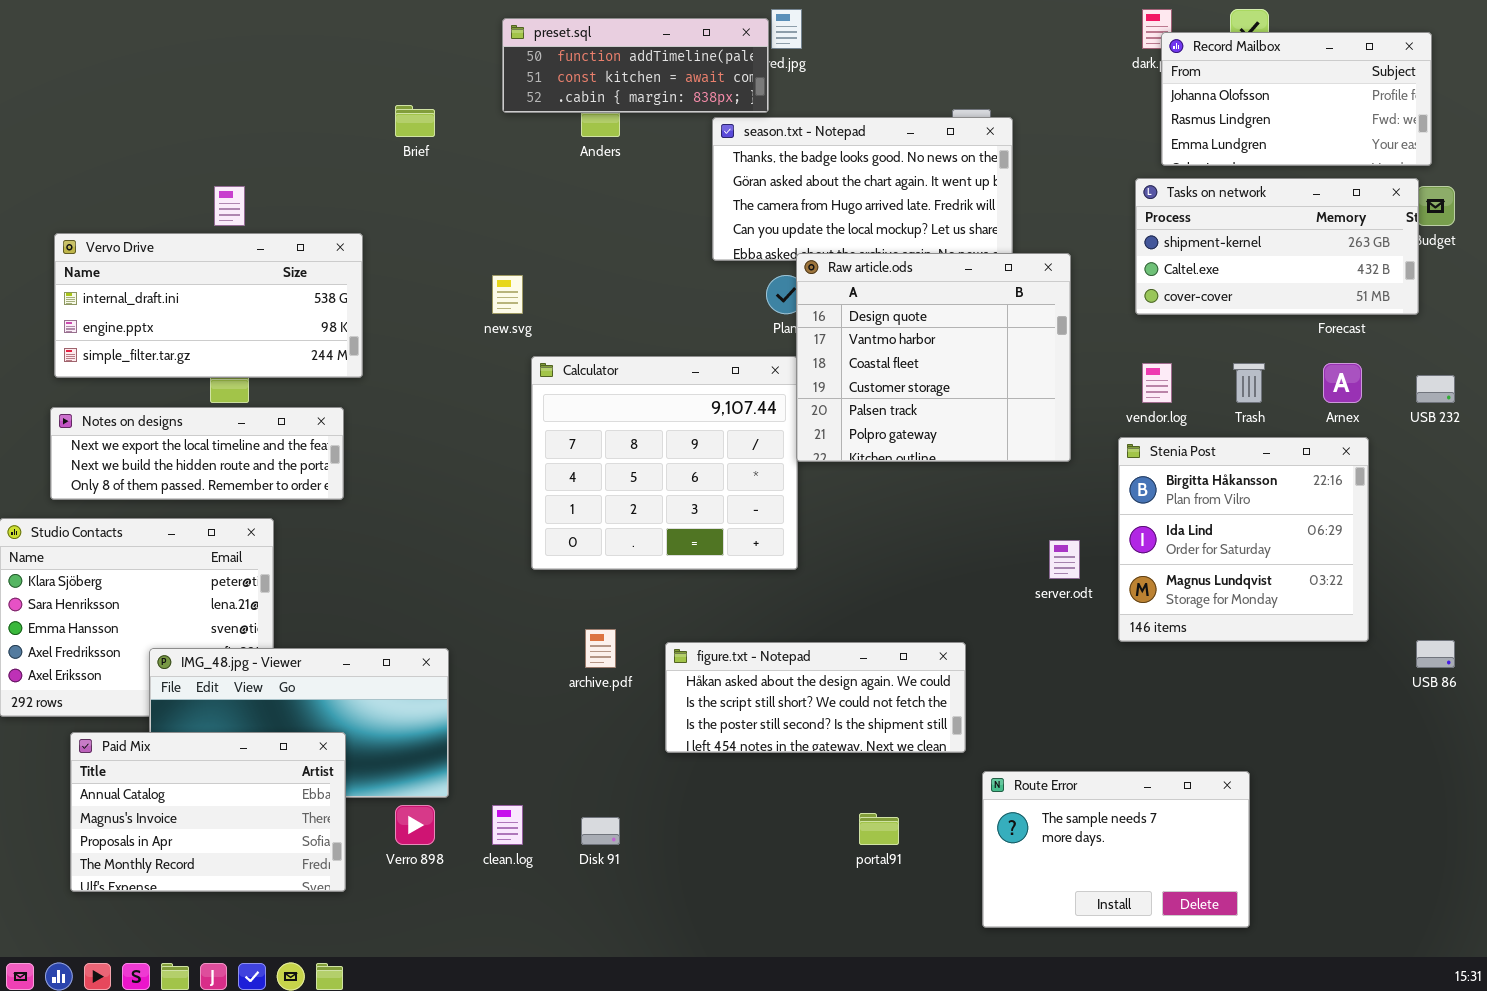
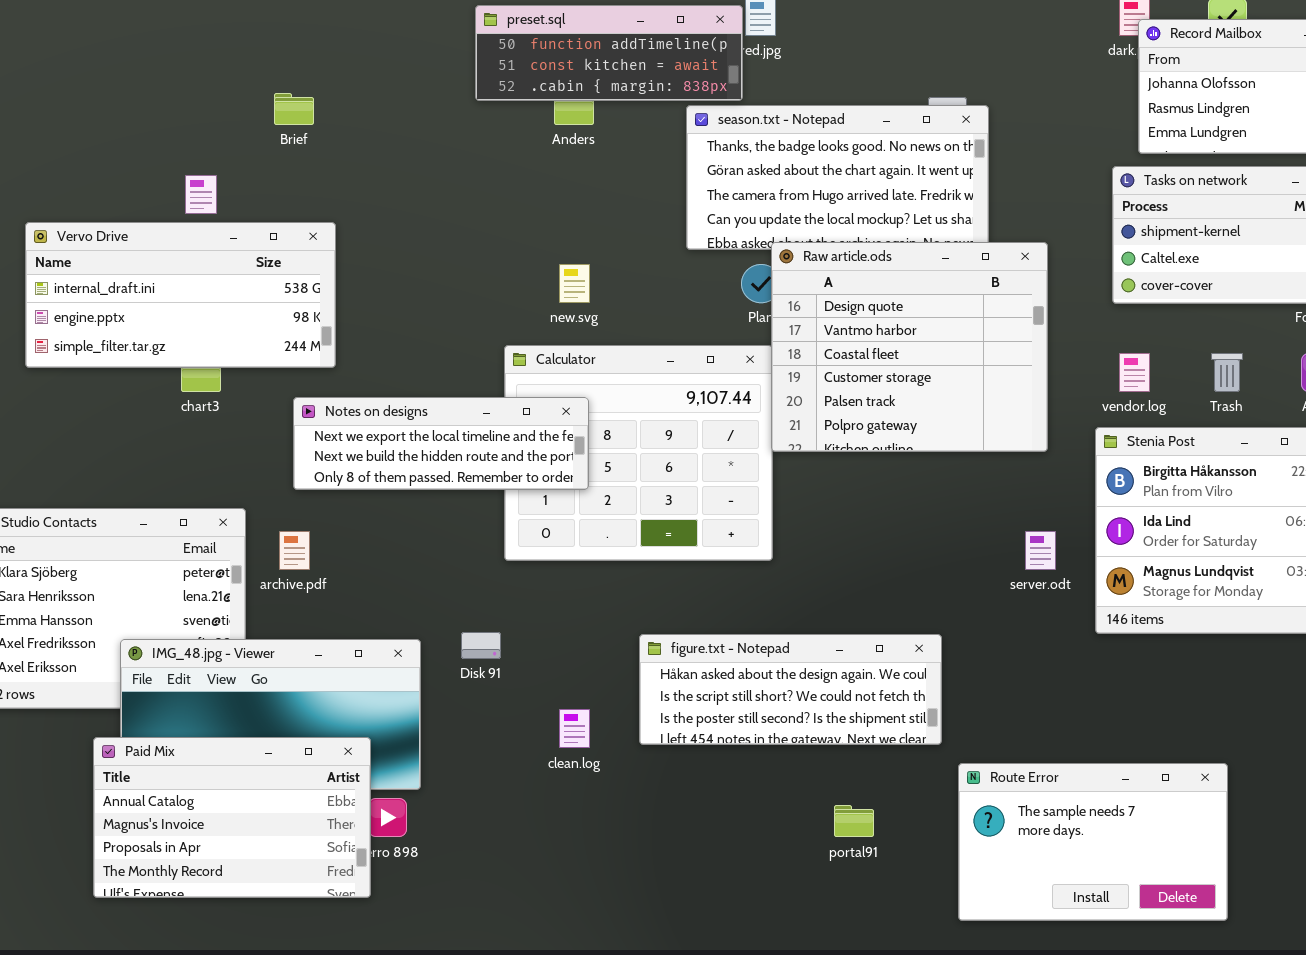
Brief: [395,105,435,137] -> [274,93,314,125], moved
new.svg: [492,275,523,314] -> [559,264,590,303], moved
Notes on designs: [50,407,344,500] -> [293,397,589,490], moved
archive.pdf: [585,629,616,668] -> [279,531,310,570], moved
Paid Mix: [70,732,346,892] -> [93,737,371,898], moved
clean.log: [492,805,523,845] -> [559,709,590,748], moved
Disk 91: [581,817,620,845] -> [461,632,501,659], moved

